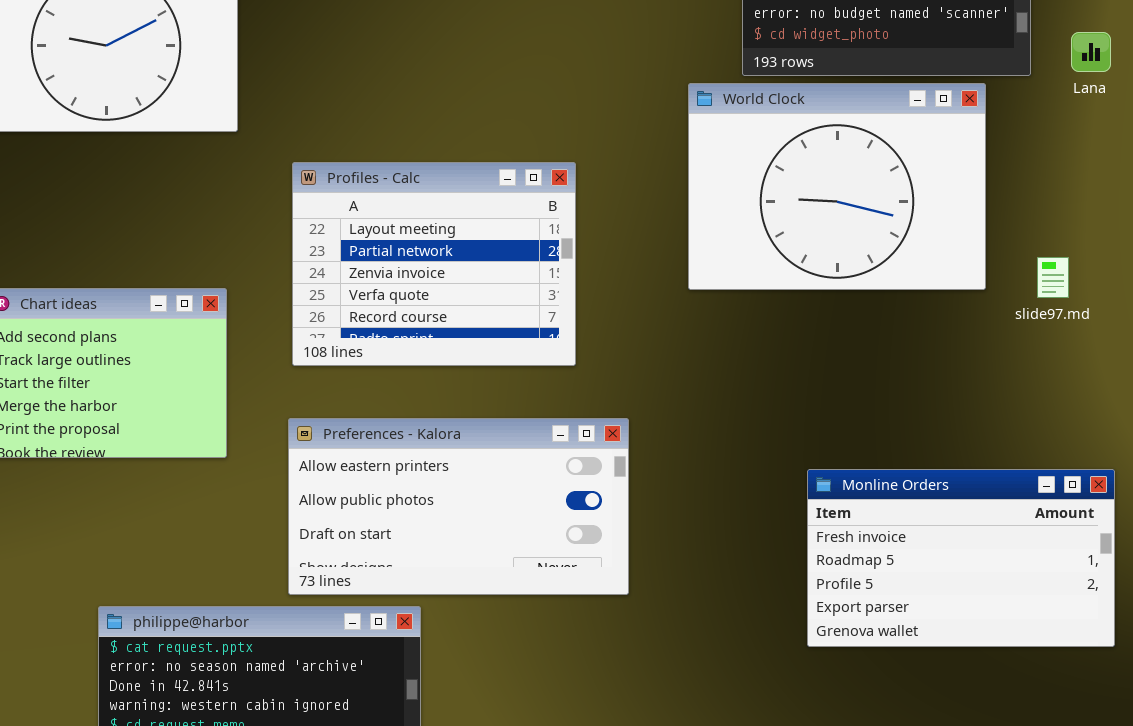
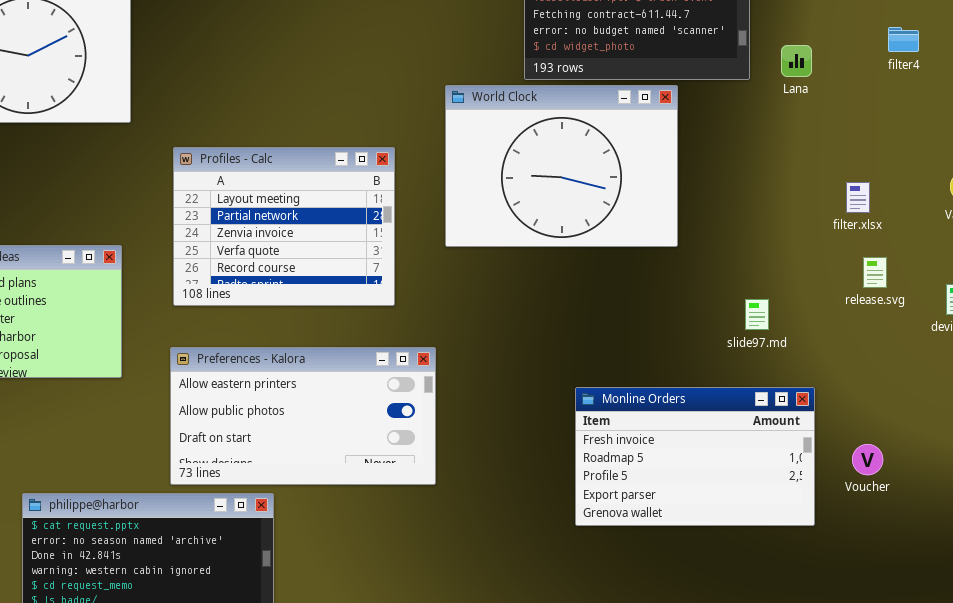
World Clock: [688,83,986,290] -> [445,85,678,247], moved
slide97.md: [1037,257,1069,298] -> [745,299,769,330], moved

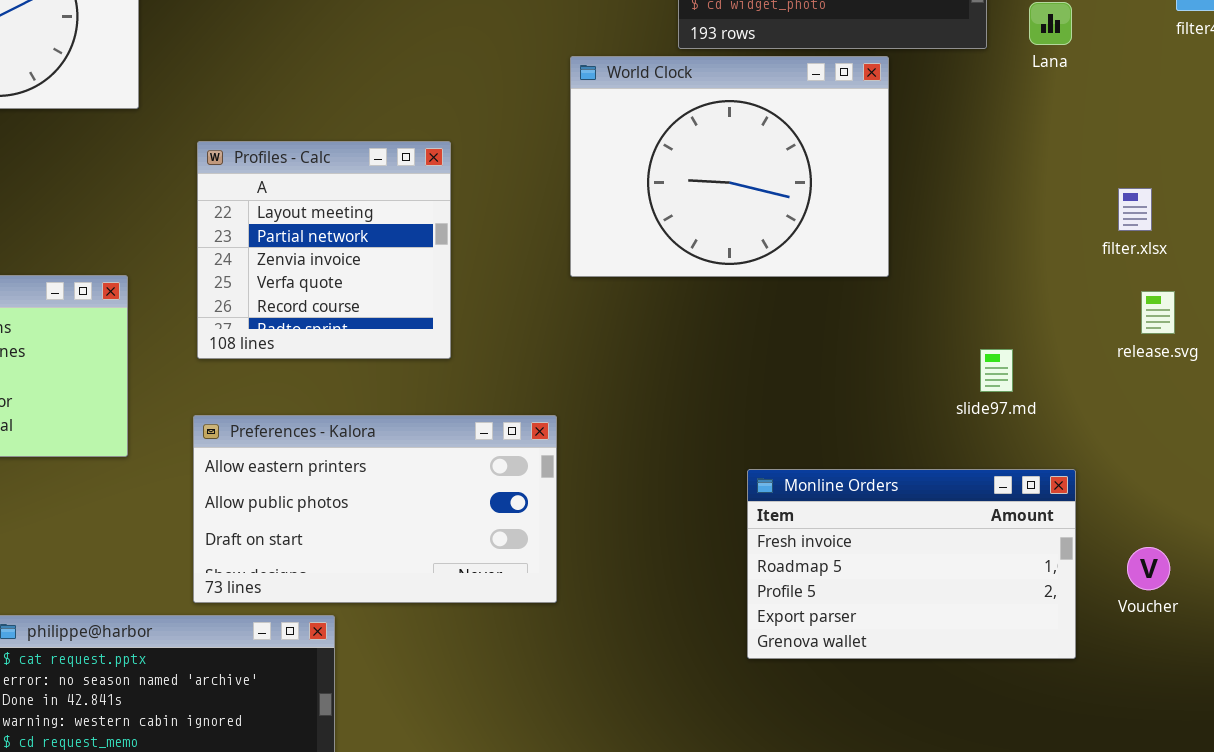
Profiles - Calc: [173,147,395,306] -> [197,141,451,359], resized

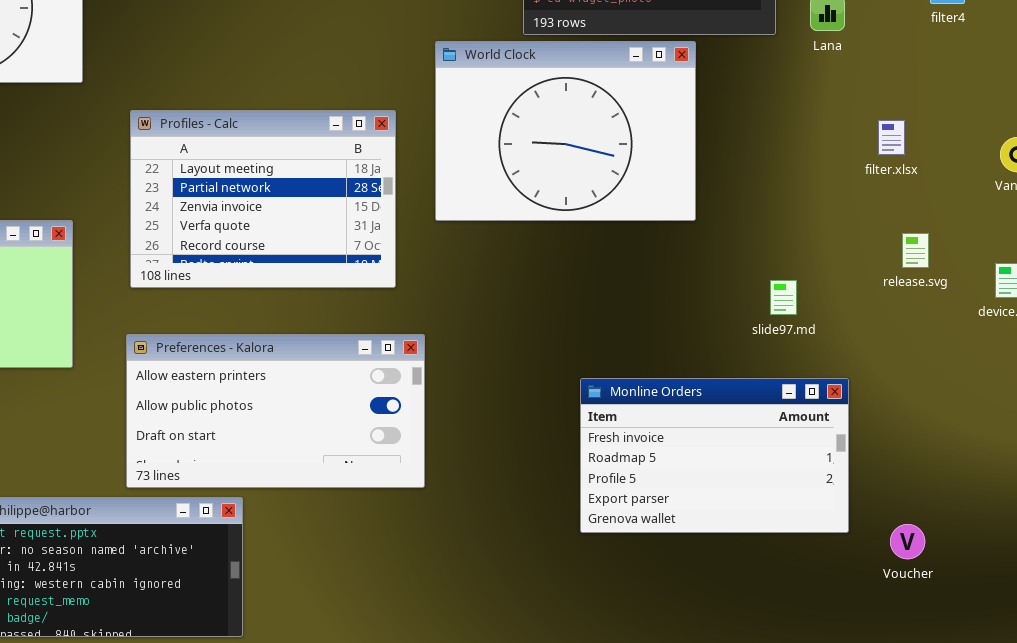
Profiles - Calc: [197,141,451,359] -> [130,110,396,288], resized
filter.xlsx: [1118,188,1152,231] -> [878,120,905,155], moved
Voucher: [1127,547,1170,590] -> [890,524,925,559], moved

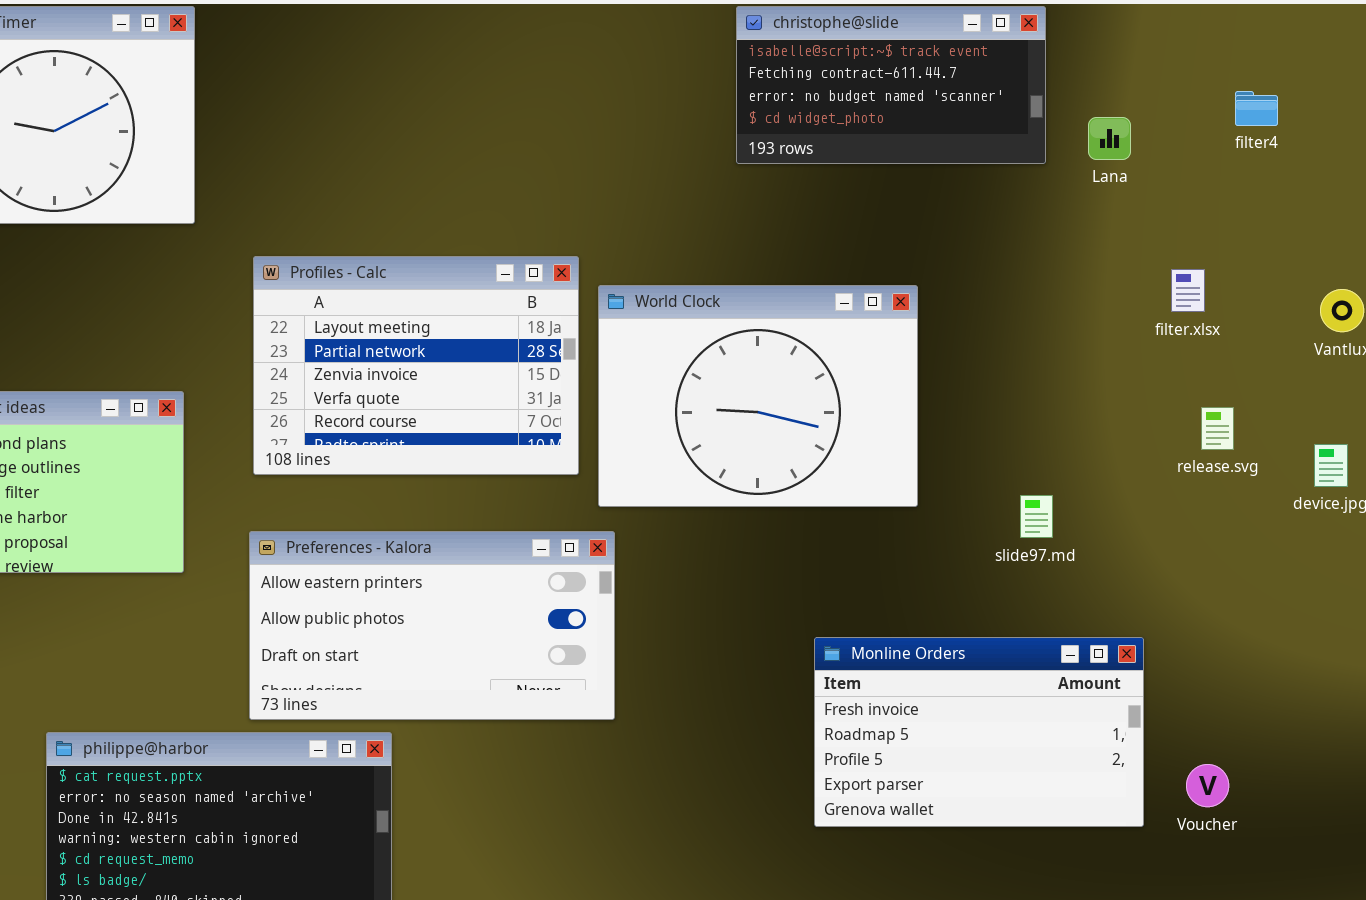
World Clock: [435,41,696,221] -> [598,285,918,507], moved
slide97.md: [770,280,797,315] -> [1020,495,1053,538], moved
Monline Orders: [580,378,849,533] -> [814,637,1144,827], moved

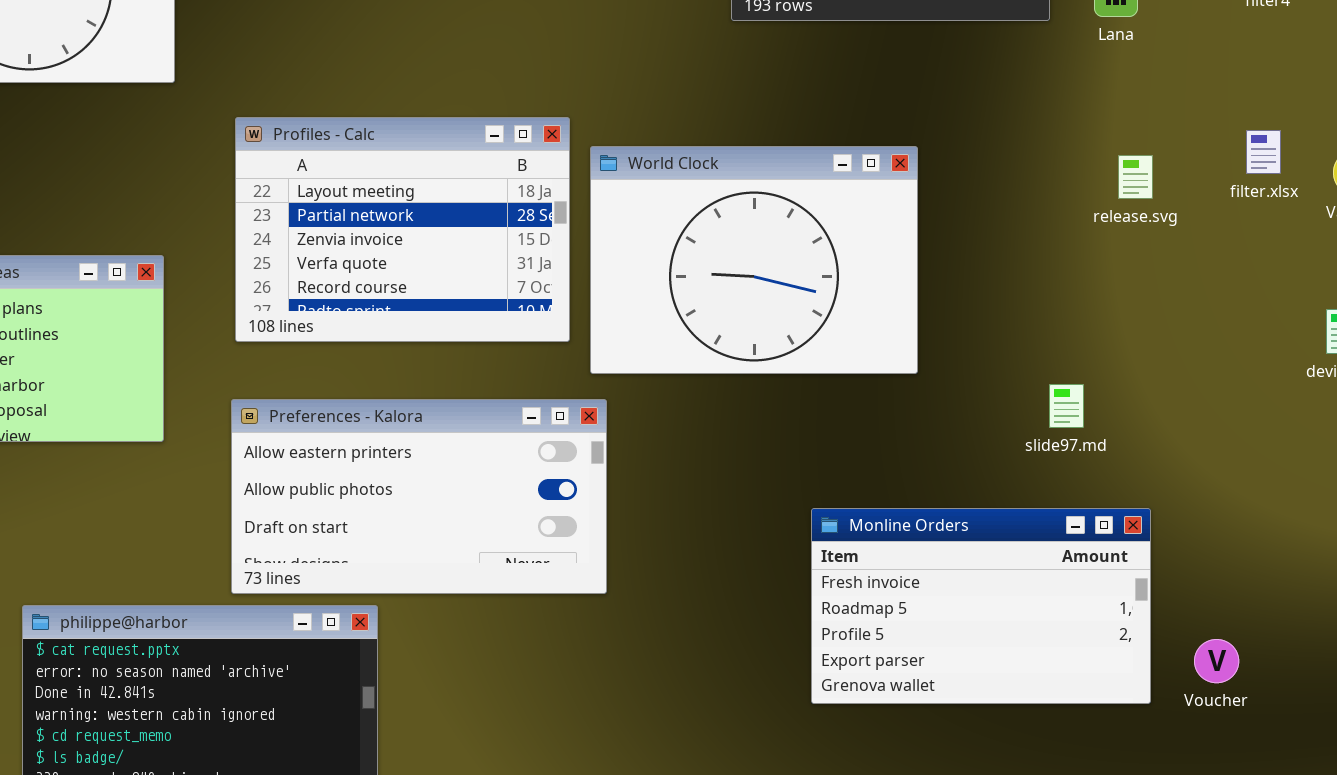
filter.xlsx: [1171,269,1205,312] -> [1246,130,1281,174], moved
release.svg: [1201,407,1234,450] -> [1118,155,1153,199], moved
slide97.md: [1020,495,1053,538] -> [1049,384,1084,428], moved

